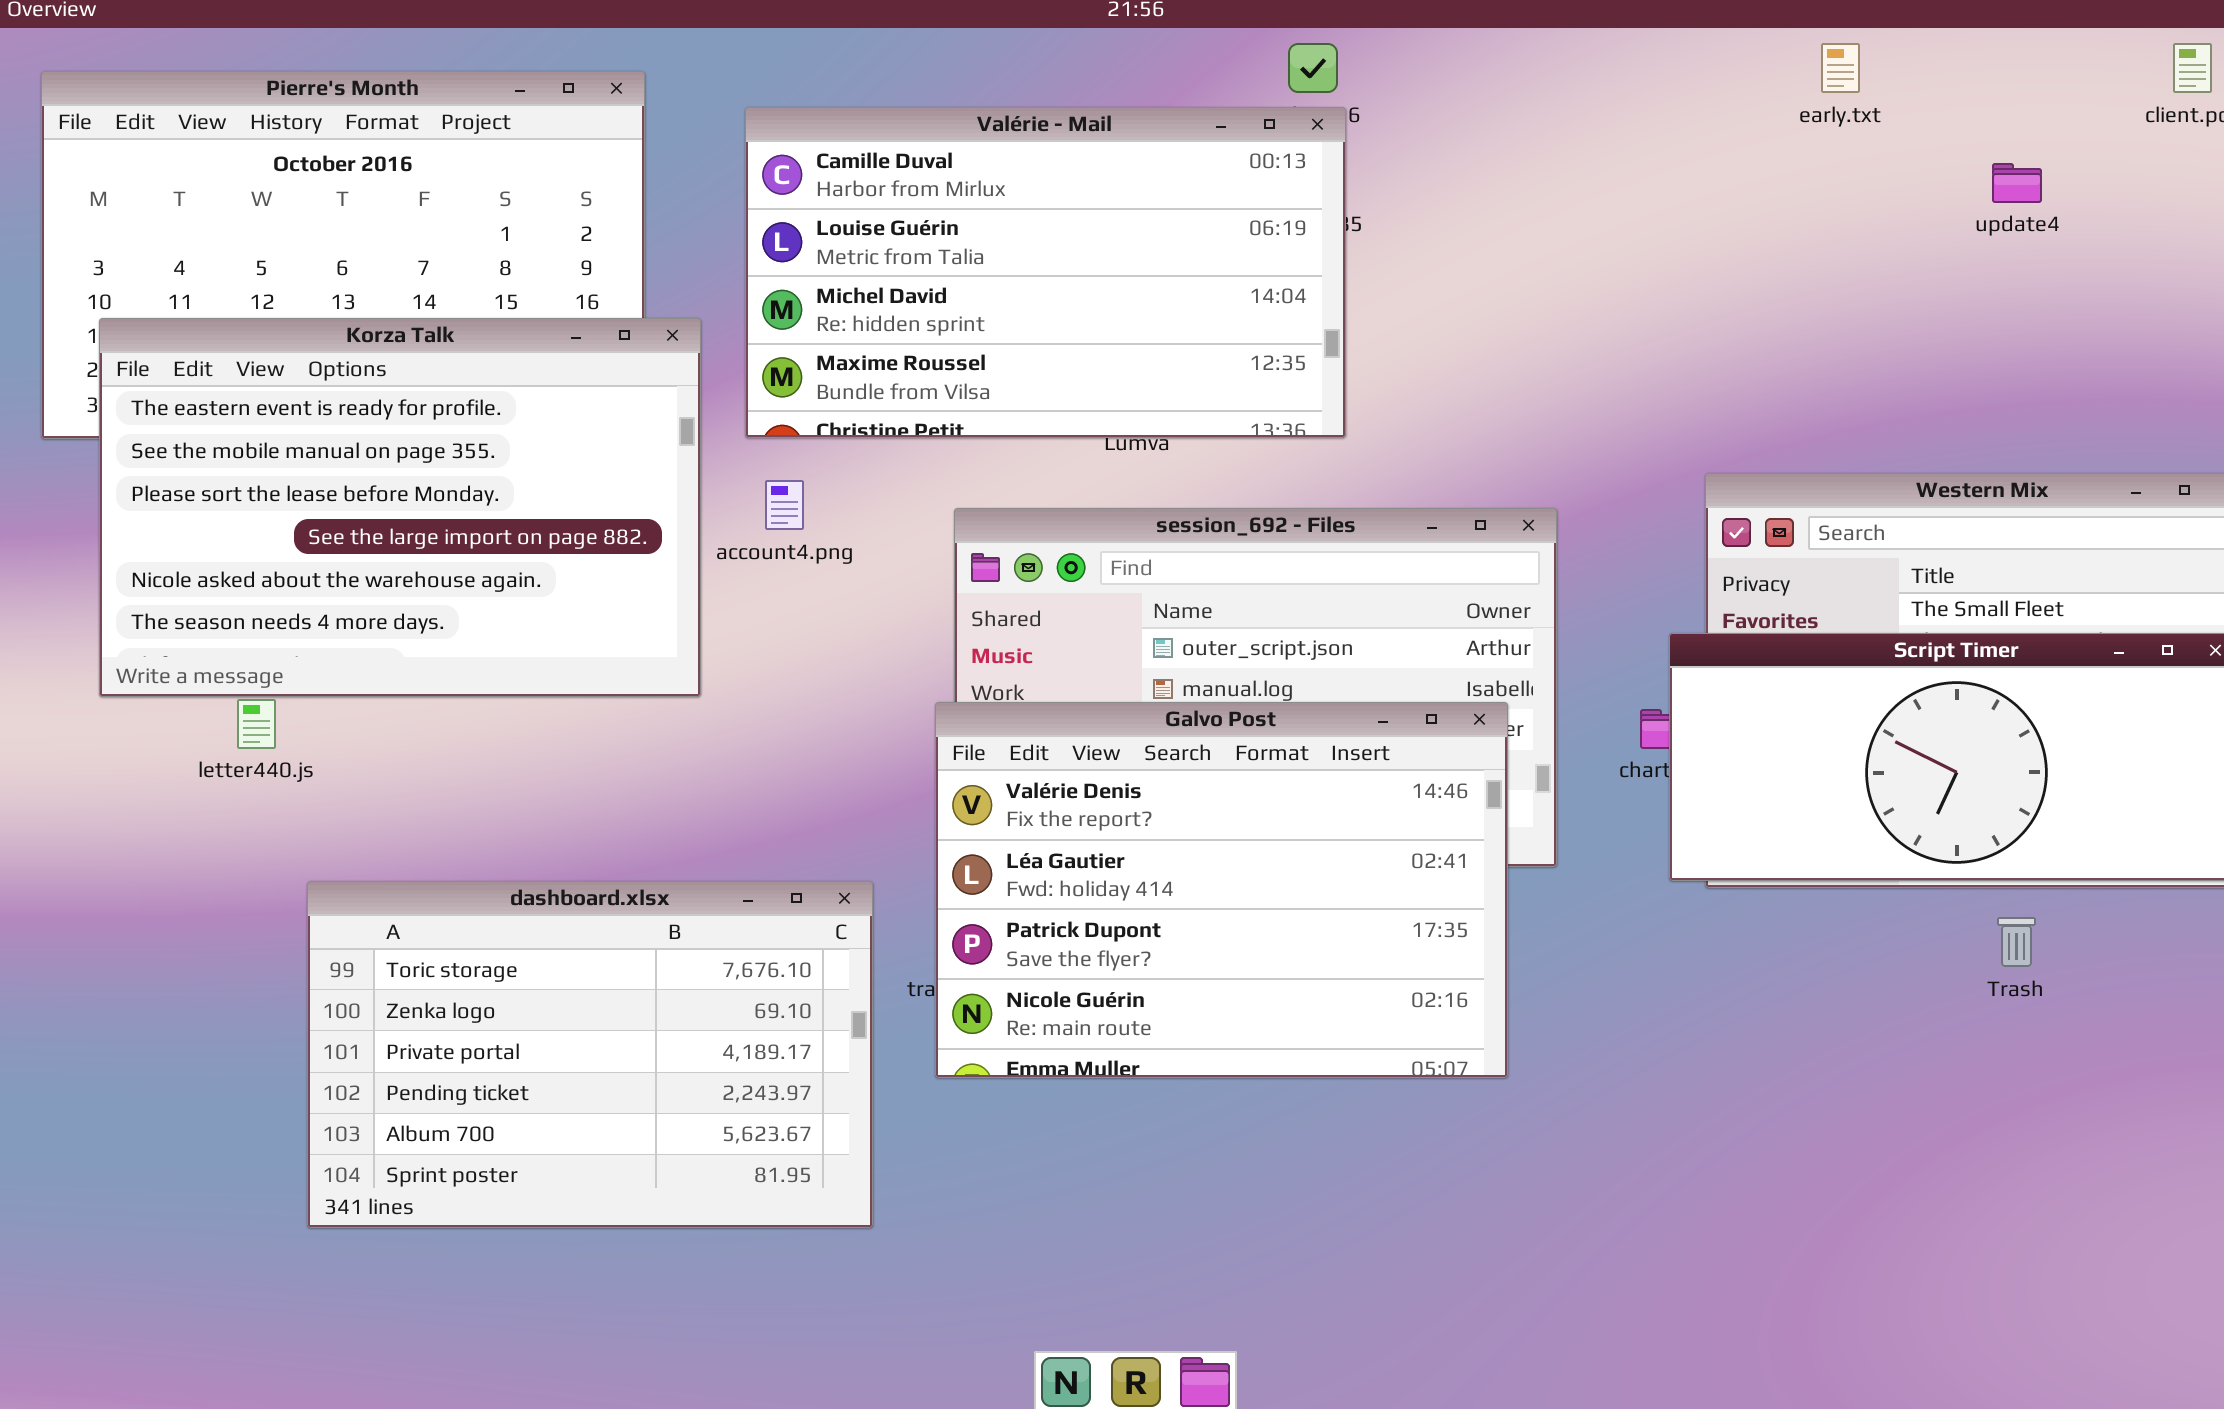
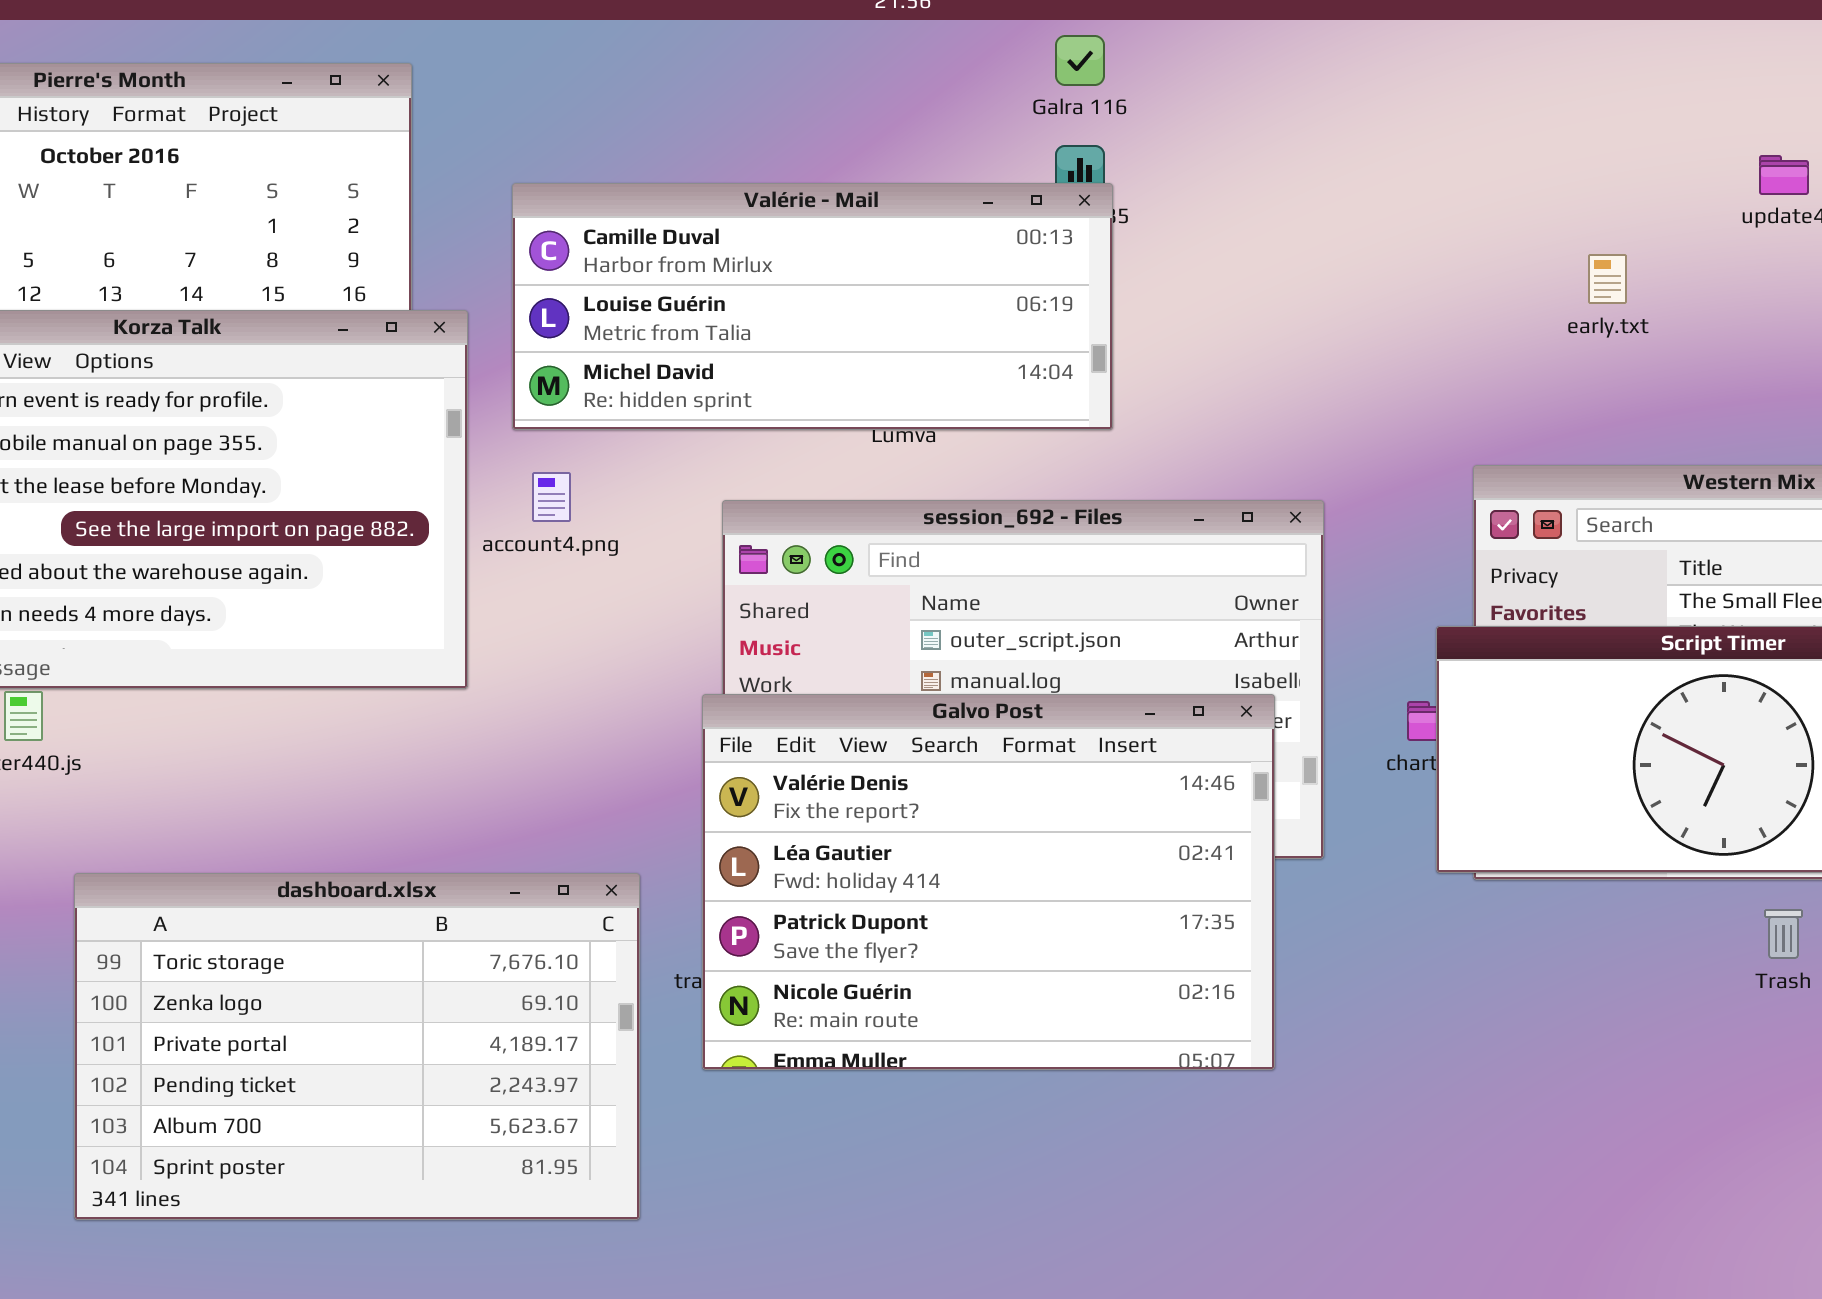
early.txt: [1821,43,1860,93] -> [1588,254,1627,304], moved
Valérie - Mail: [745,107,1346,438] -> [512,183,1113,430], resized

